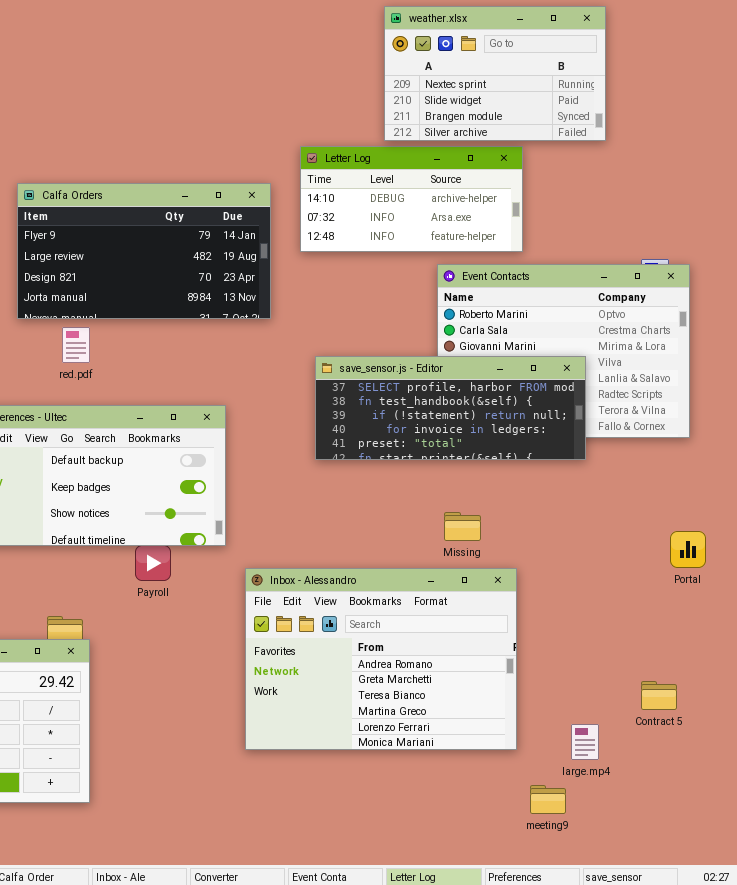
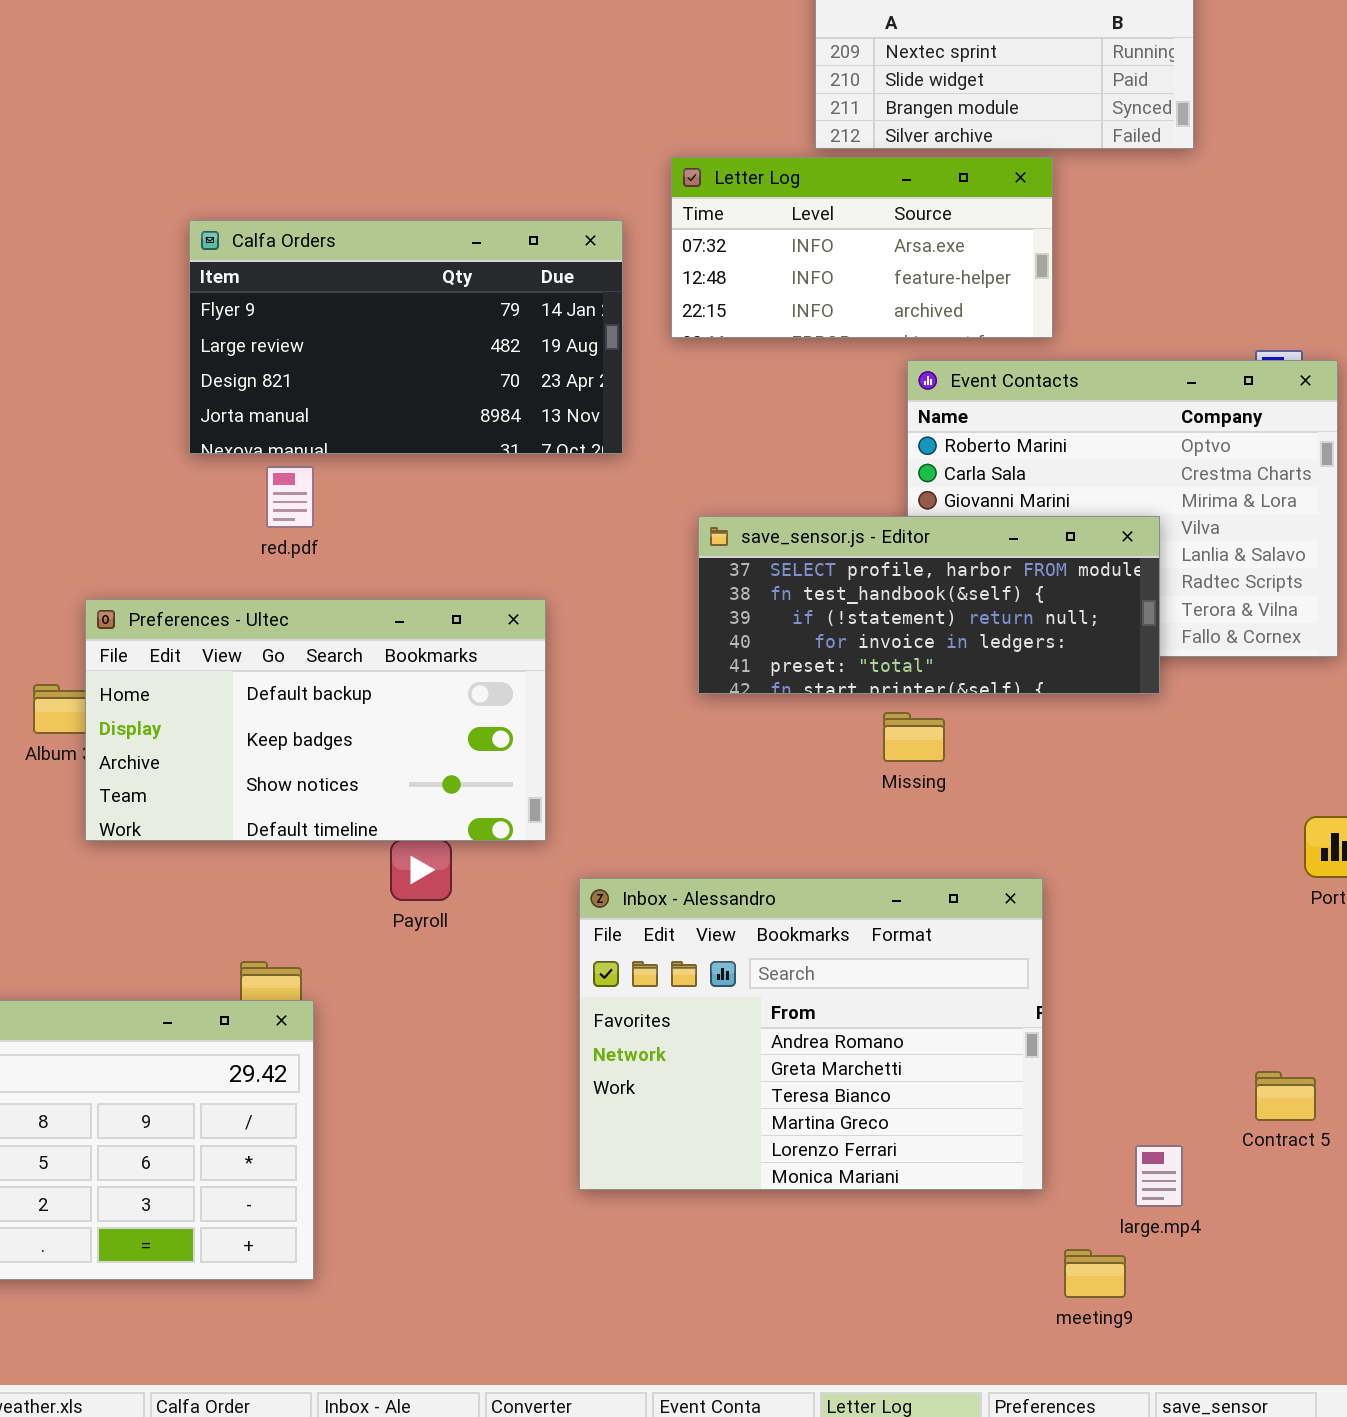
Letter Log: [300,146,523,252] -> [671,157,1053,338], scrolled down 1 row
Missing: [444,512,481,541] -> [883,712,945,762], moved

